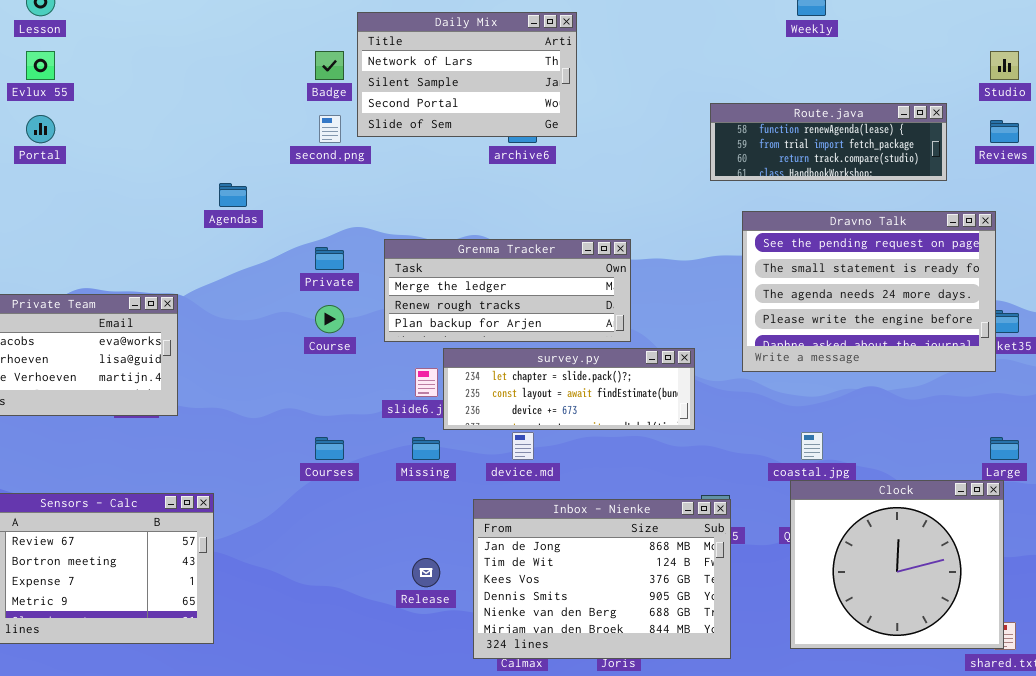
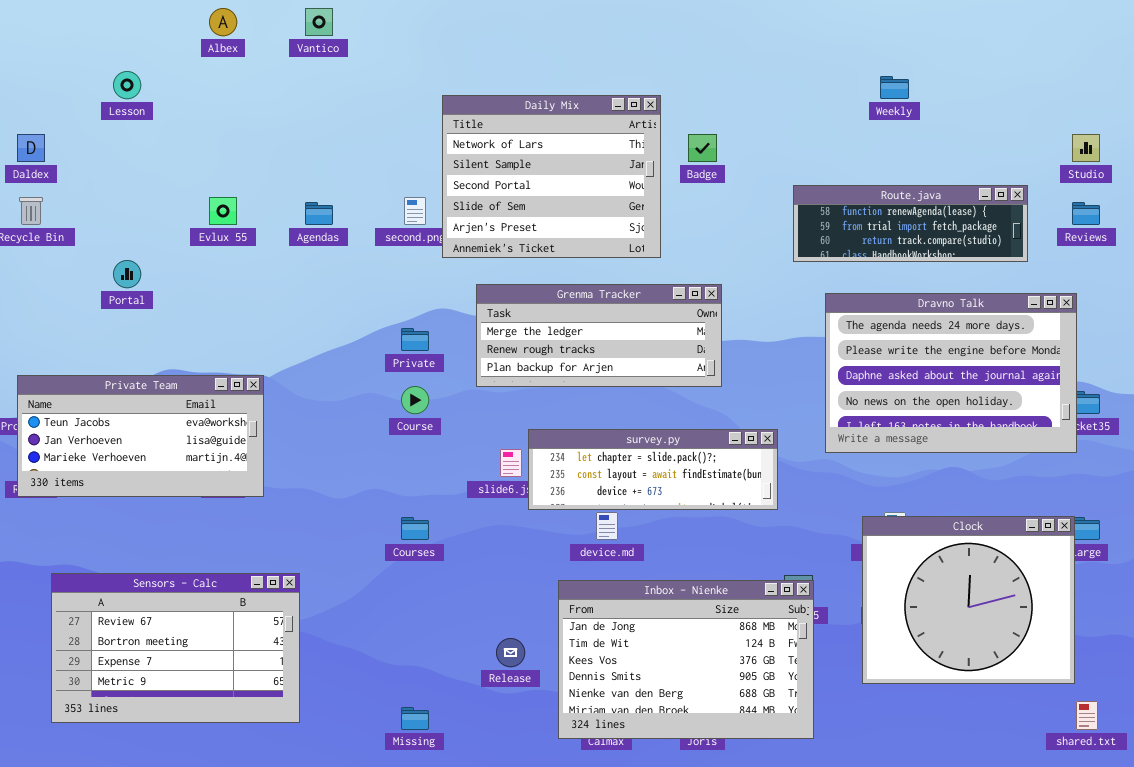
Daily Mix: [357,12,577,137] -> [442,95,661,258], resized
Evlux 55: [26,51,55,80] -> [209,197,237,225], moved
Badge: [315,51,344,80] -> [688,134,717,162], moved
Portal: [26,115,55,143] -> [113,260,141,288], moved
Agendas: [219,183,247,207] -> [305,202,333,225], moved
Dravno Talk: [742,211,996,372] -> [825,293,1077,453], scrolled down 2 rows
Grenma Tracker: [384,239,631,342] -> [476,284,722,387], moved
Missing: [412,437,440,460] -> [401,707,429,730], moved
Clock: [790,480,1004,649] -> [862,516,1075,684], moved

